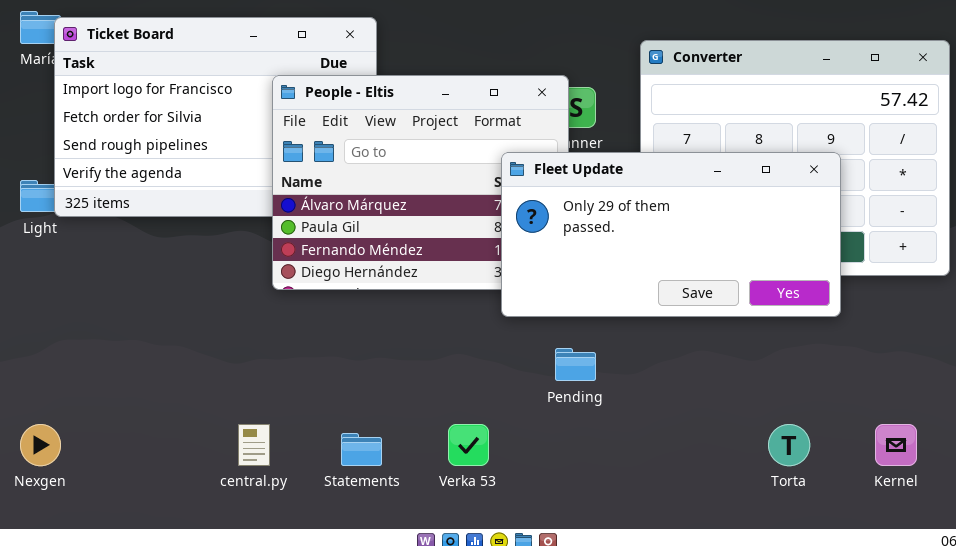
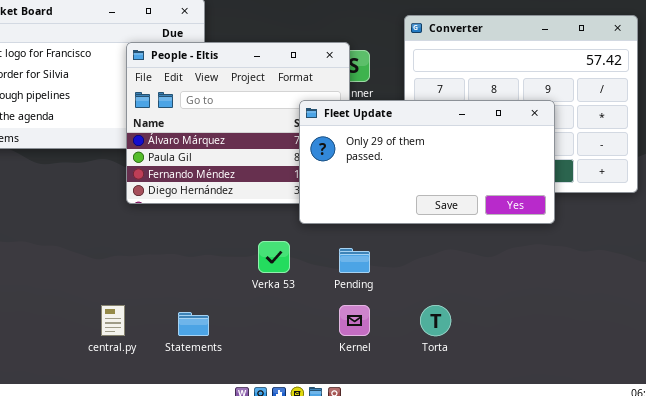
Verka 53: [448,424,489,466] -> [258,241,290,273], moved
Torta: [768,424,810,466] -> [420,305,451,336], moved
Kernel: [875,424,917,466] -> [339,305,370,336], moved

